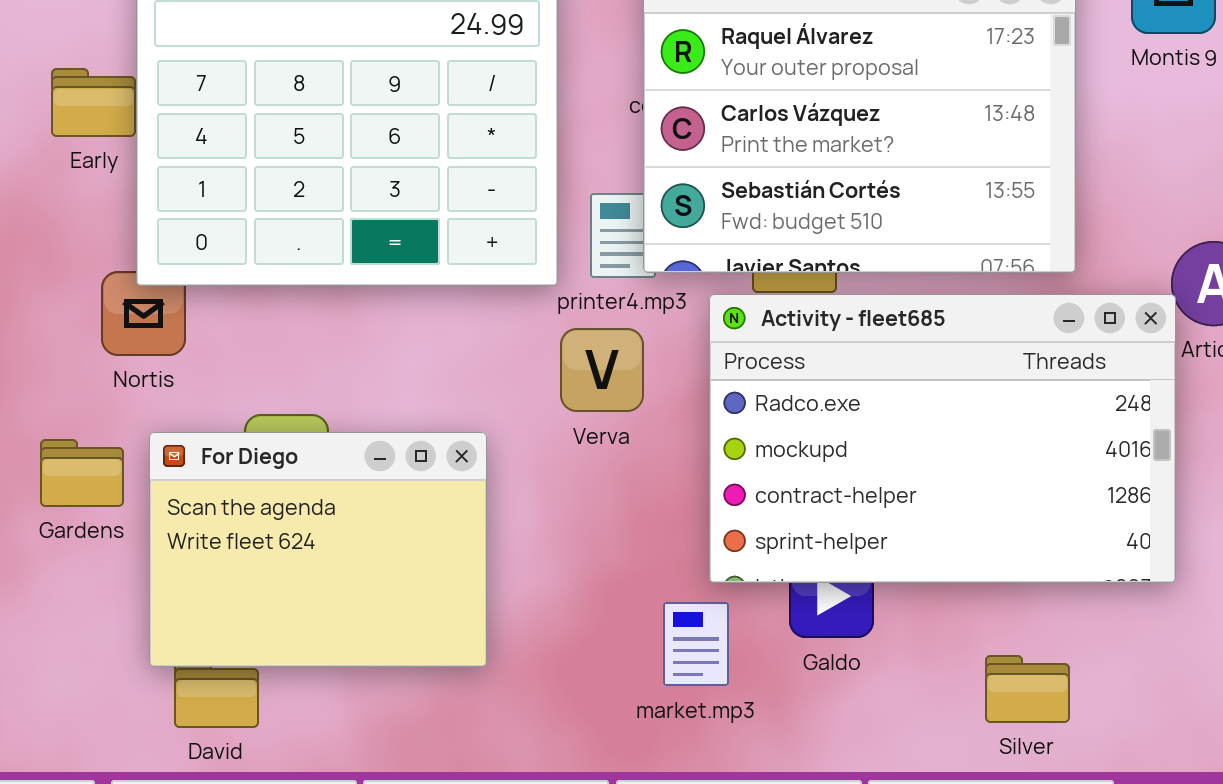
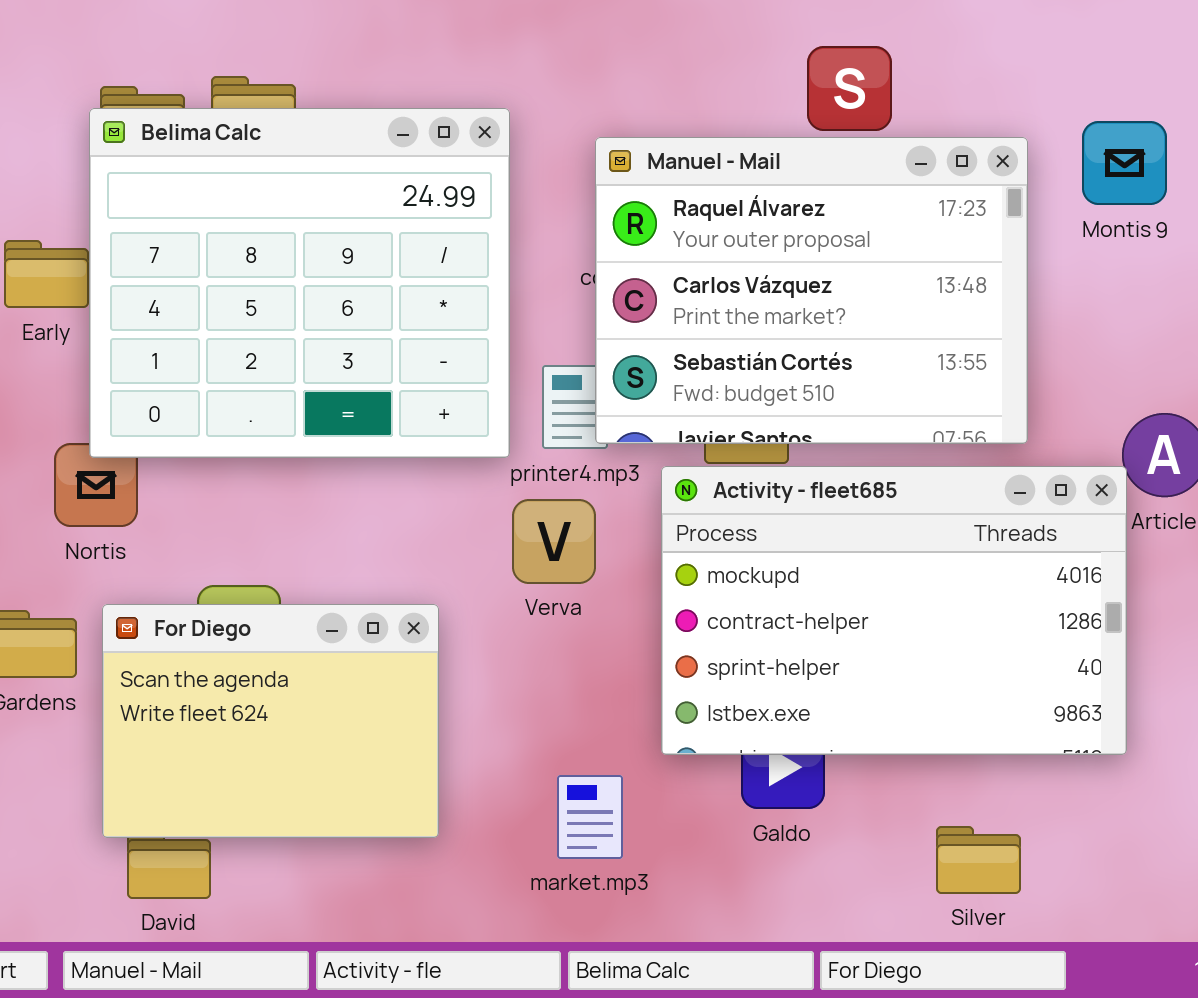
Activity - fleet685: [709,294,1176,583] -> [661,466,1127,755], scrolled down 1 row
market.mp3: [663,602,729,686] -> [557,775,623,859], moved

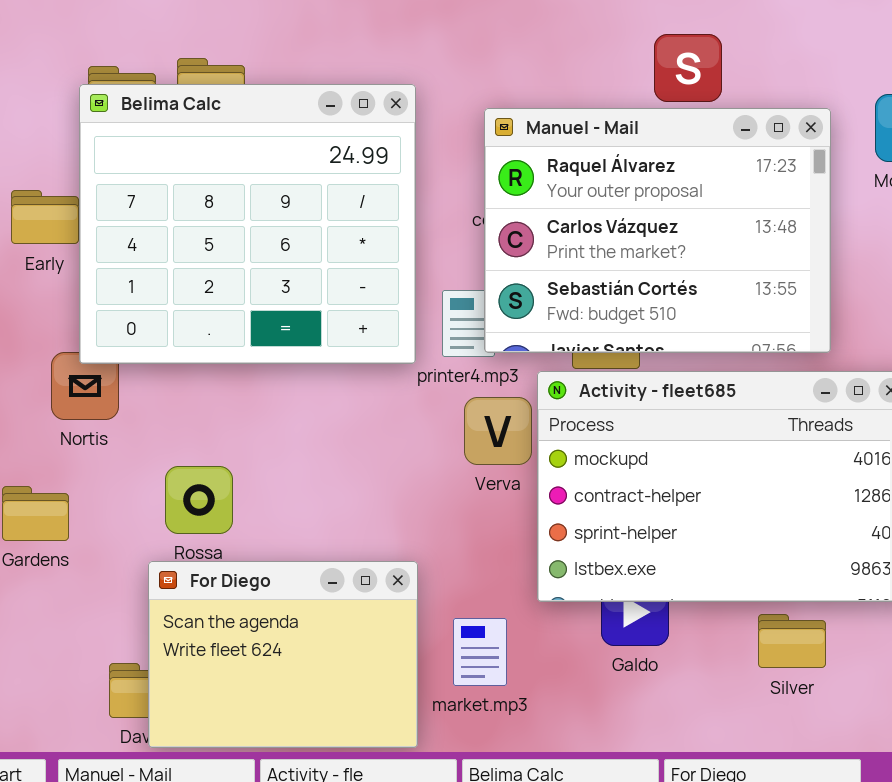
Verva: [512,499,596,584] -> [464,397,532,465], moved
For Diego: [102,604,439,838] -> [148,561,418,748], moved
Silver: [936,826,1021,894] -> [758,614,826,668], moved

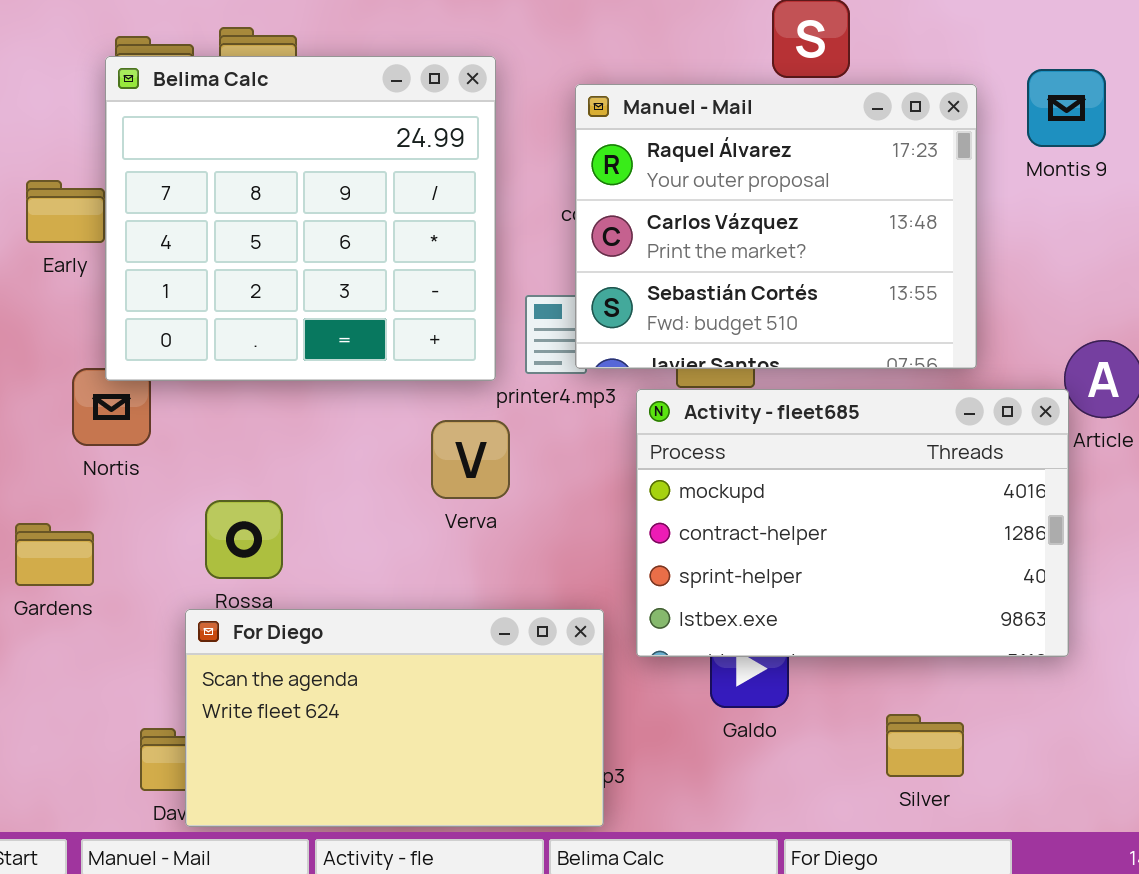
Verva: [464,397,532,465] -> [431,420,510,499], moved
For Diego: [148,561,418,748] -> [185,609,604,827], resized
Silver: [758,614,826,668] -> [886,714,964,777], moved

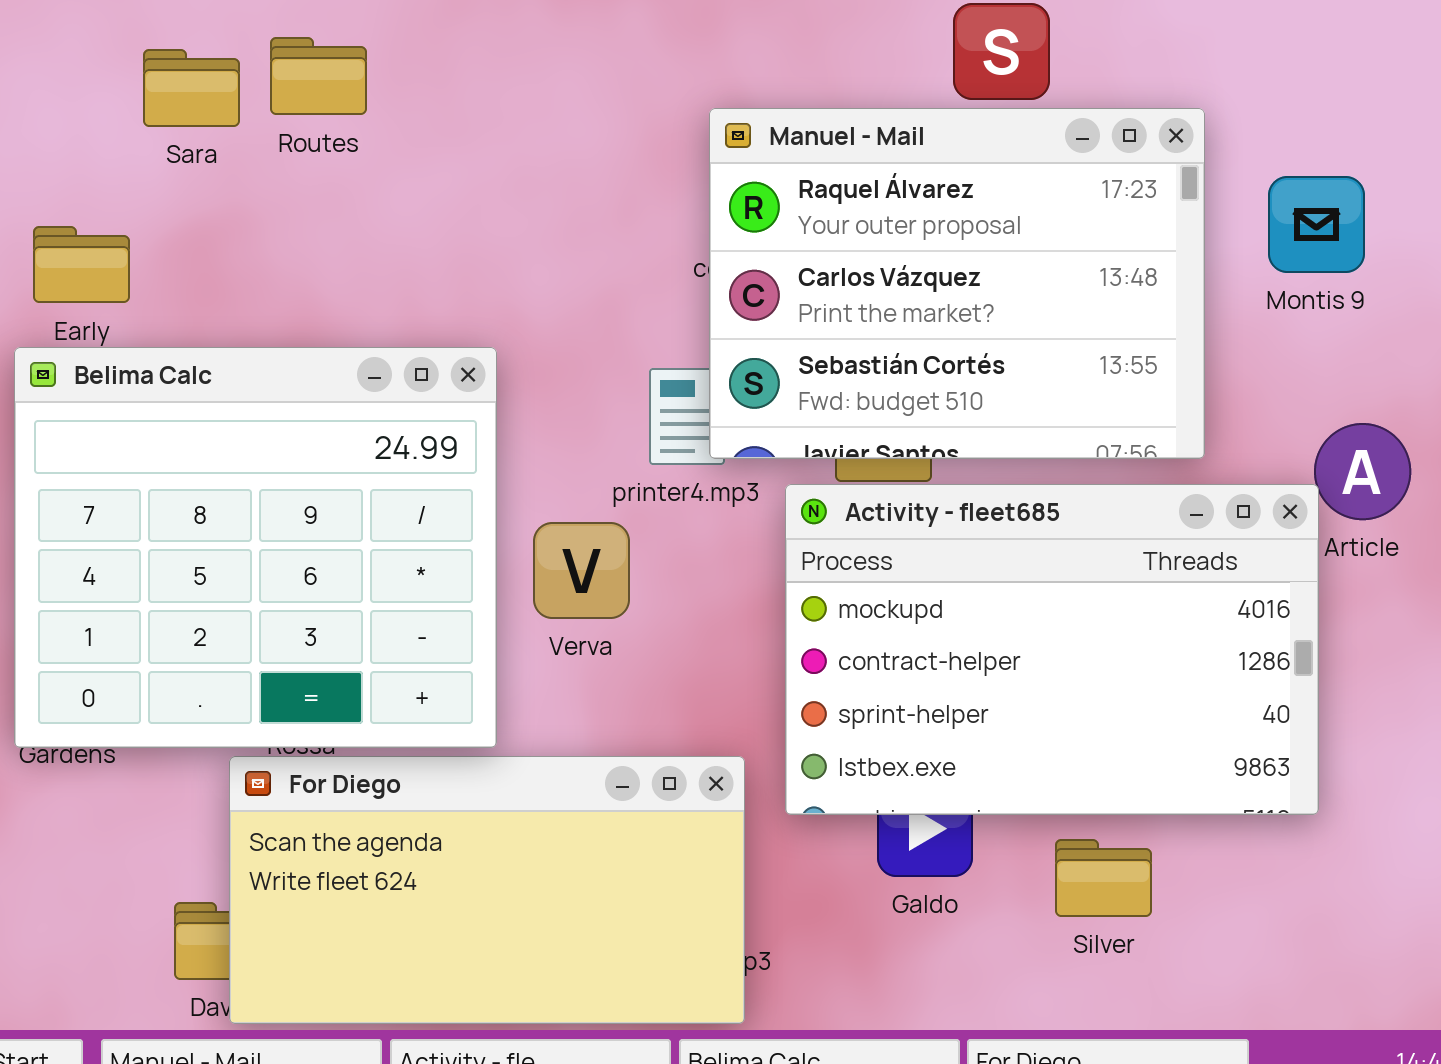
Belima Calc: [105,56,496,381] -> [14,347,497,748], moved
Montis 9: [1027,69,1106,147] -> [1268,176,1365,273], moved
Silver: [886,714,964,777] -> [1055,839,1152,917], moved

